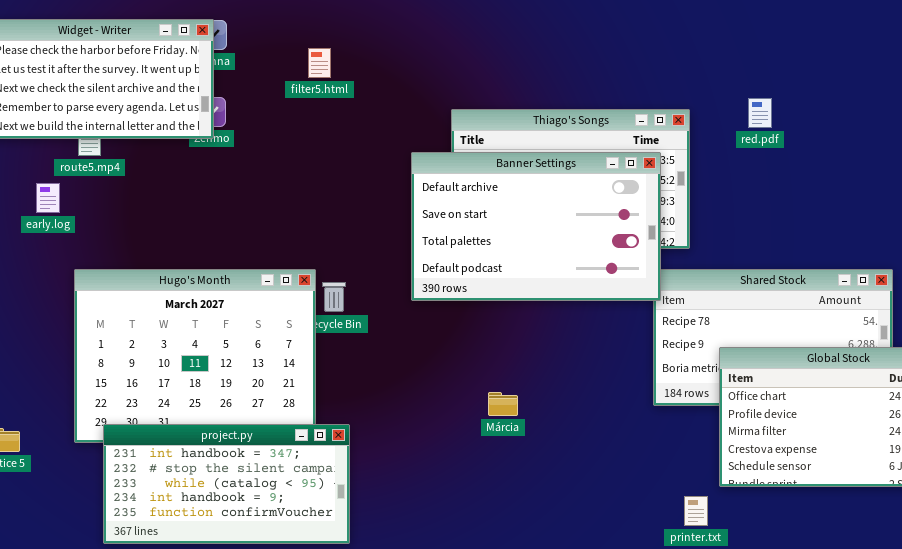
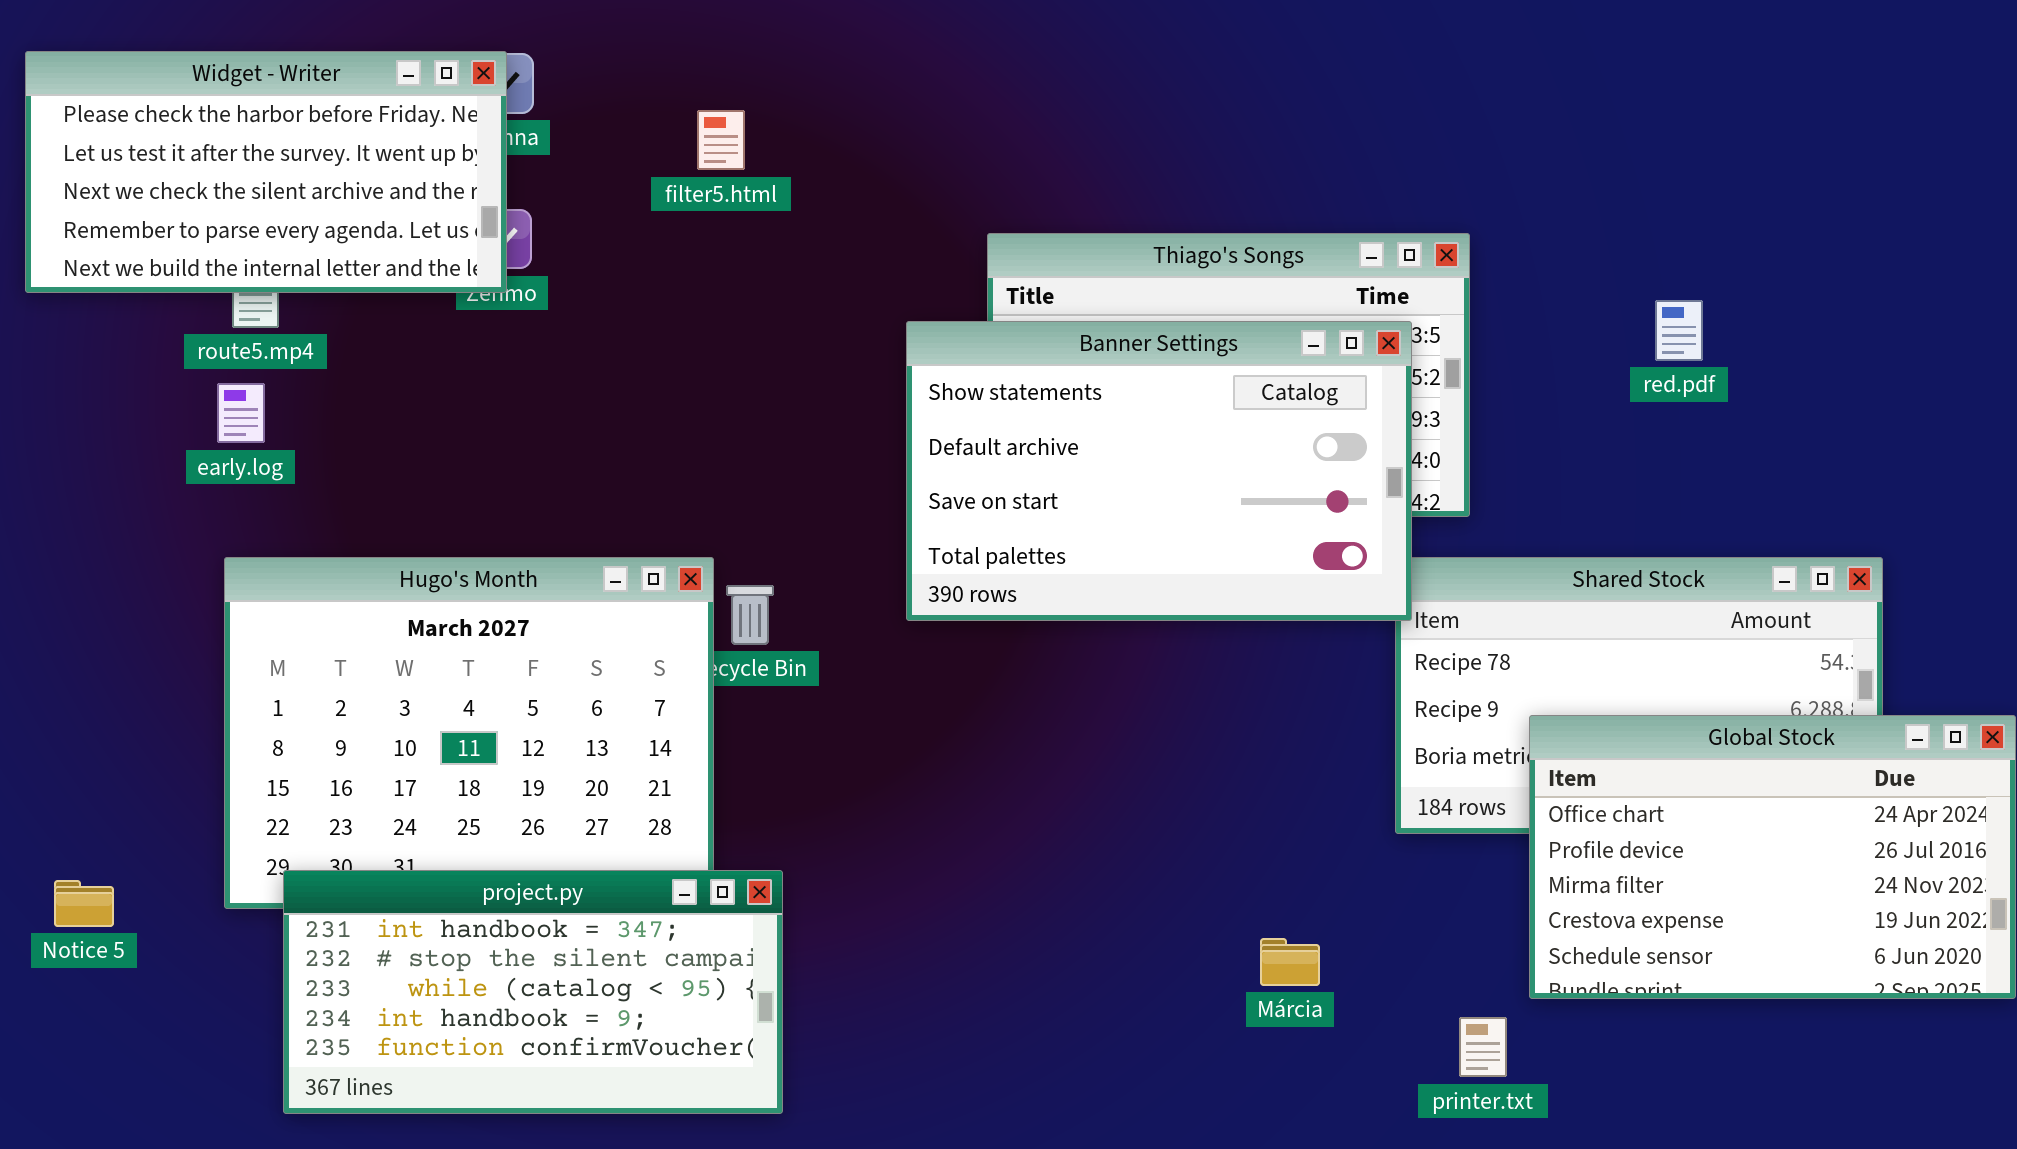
red.pdf: [748,98,772,128] -> [1655,300,1703,361], moved
Banner Settings: [411,152,661,301] -> [906,321,1412,621], scrolled up 1 row
early.log: [36,183,60,213] -> [217,383,265,443], moved
Márcia: [488,392,518,416] -> [1260,938,1320,986], moved

